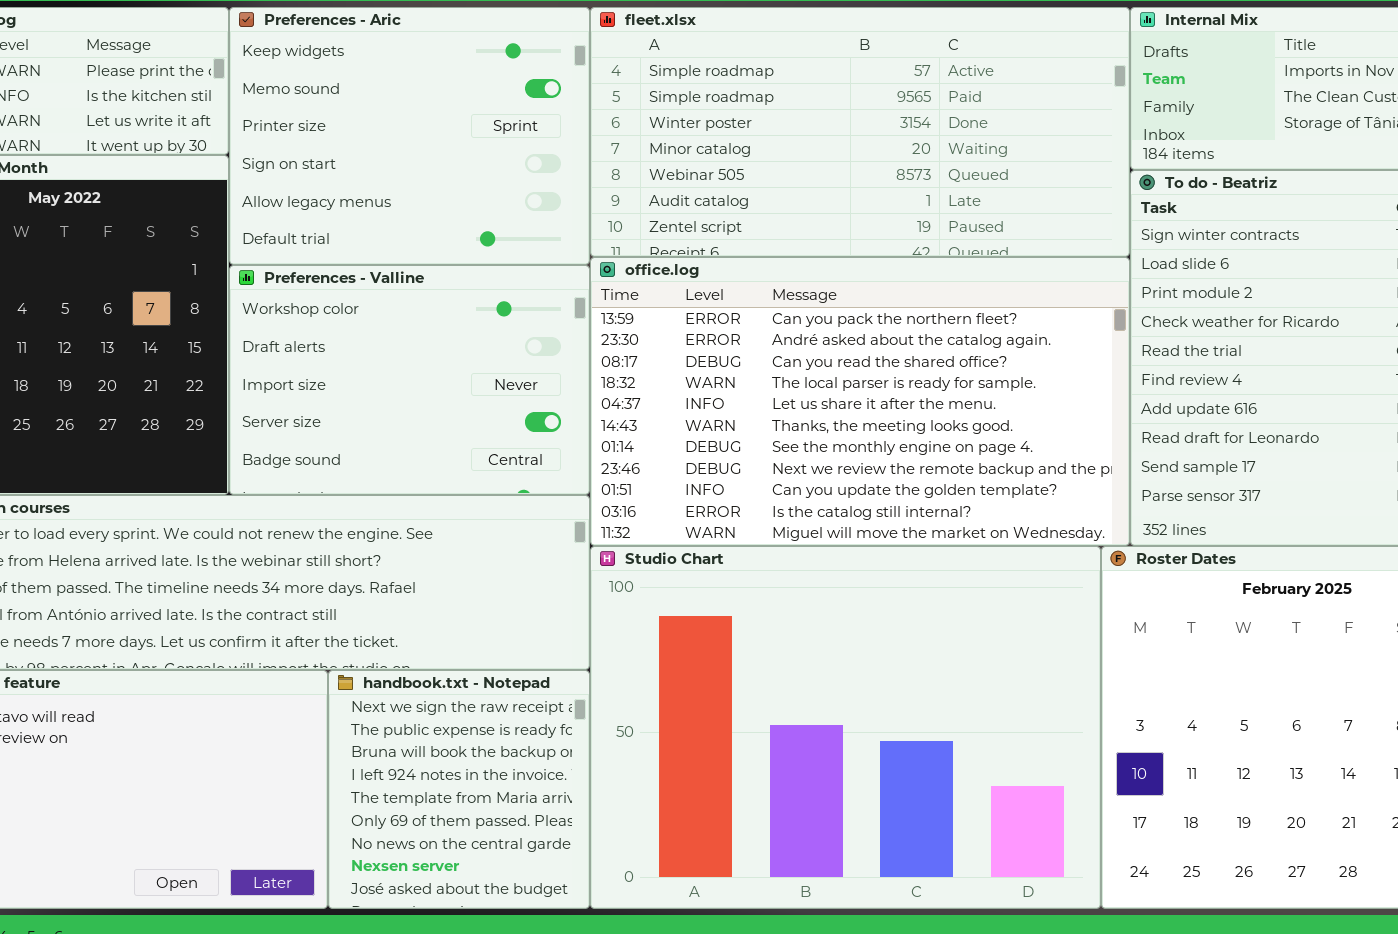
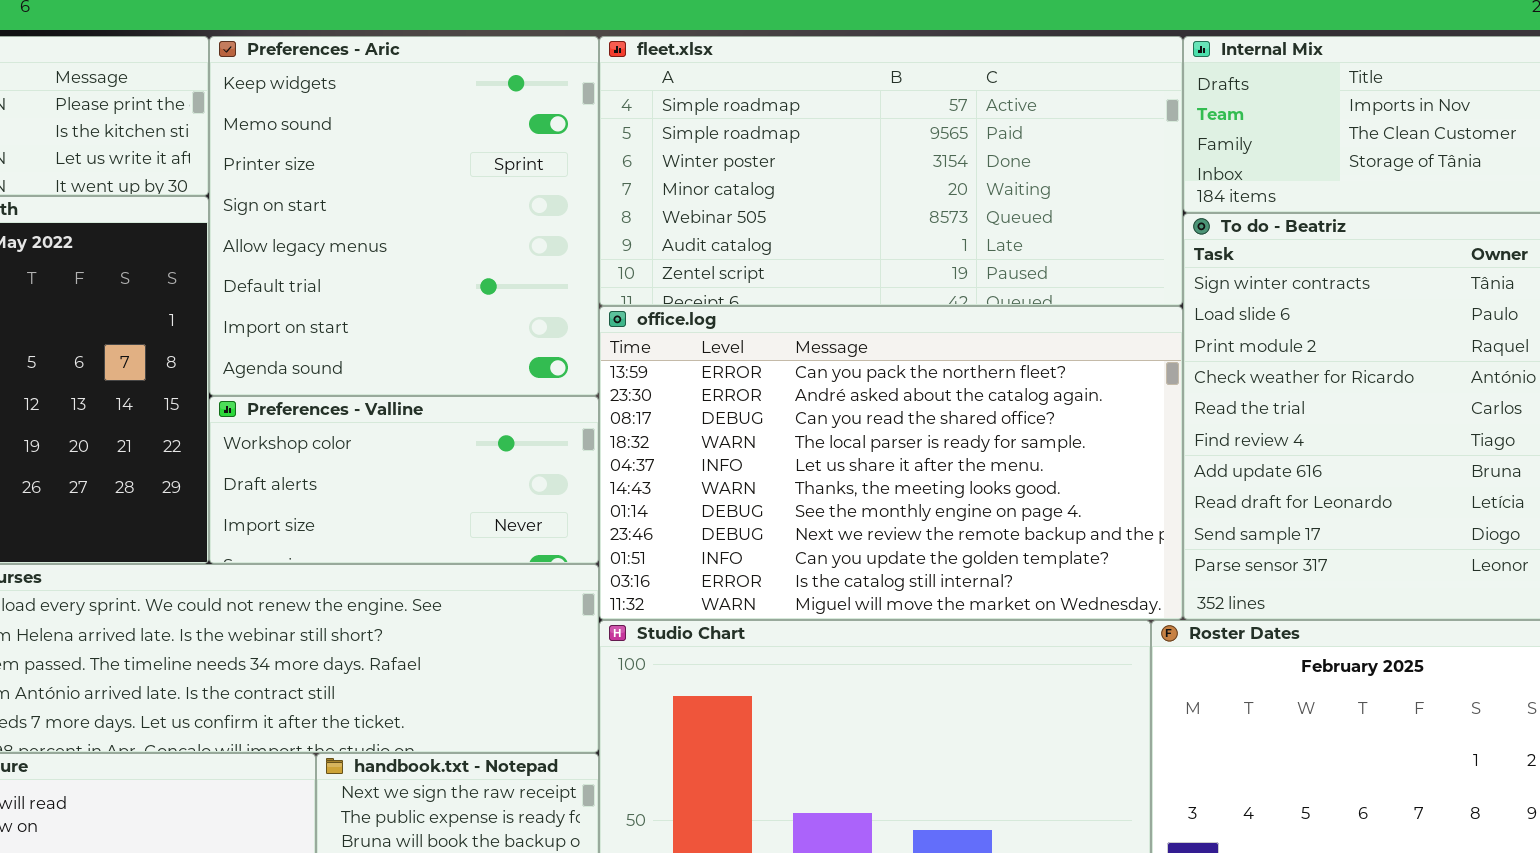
Preferences - Aric: [229,7,590,265] -> [209,36,599,396], resized
Preferences - Valline: [229,265,590,495] -> [209,396,599,564], resized

